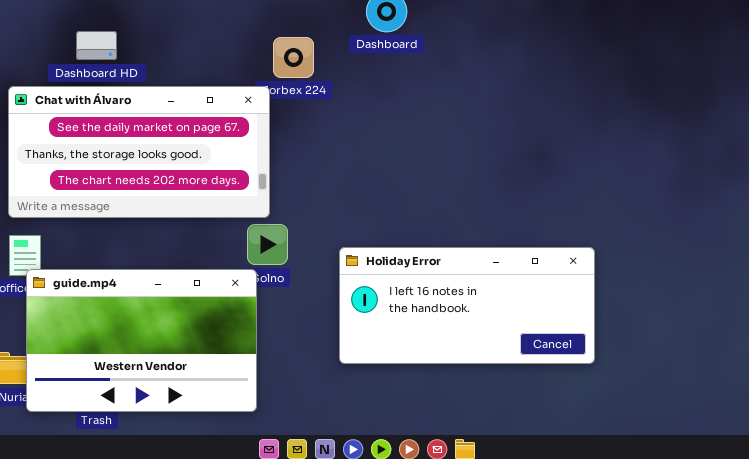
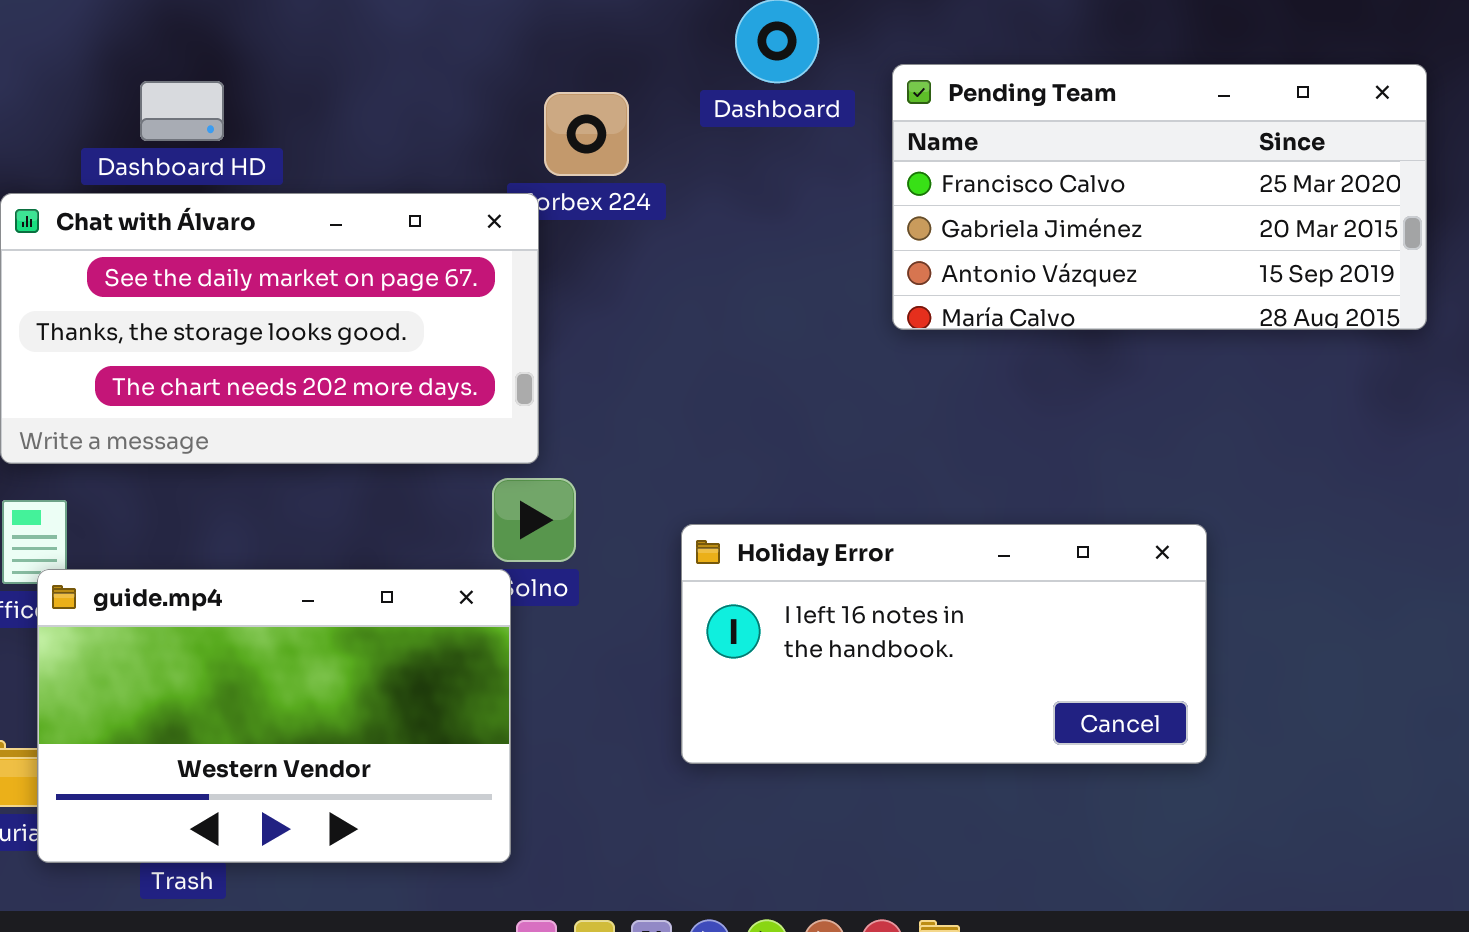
Pending Team: none -> [892,64,1427,330], opened

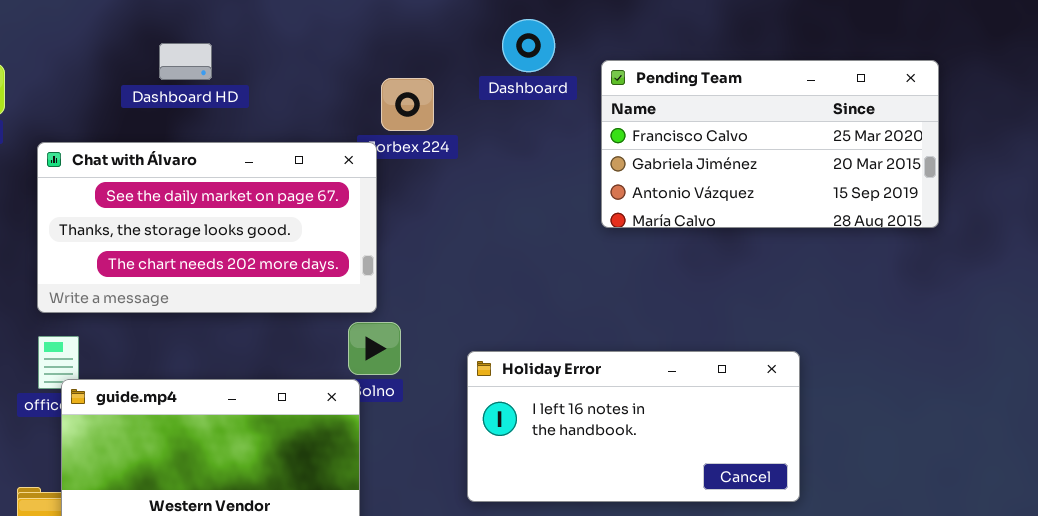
Dashboard HD: [140,81,224,141] -> [159,43,212,80], moved

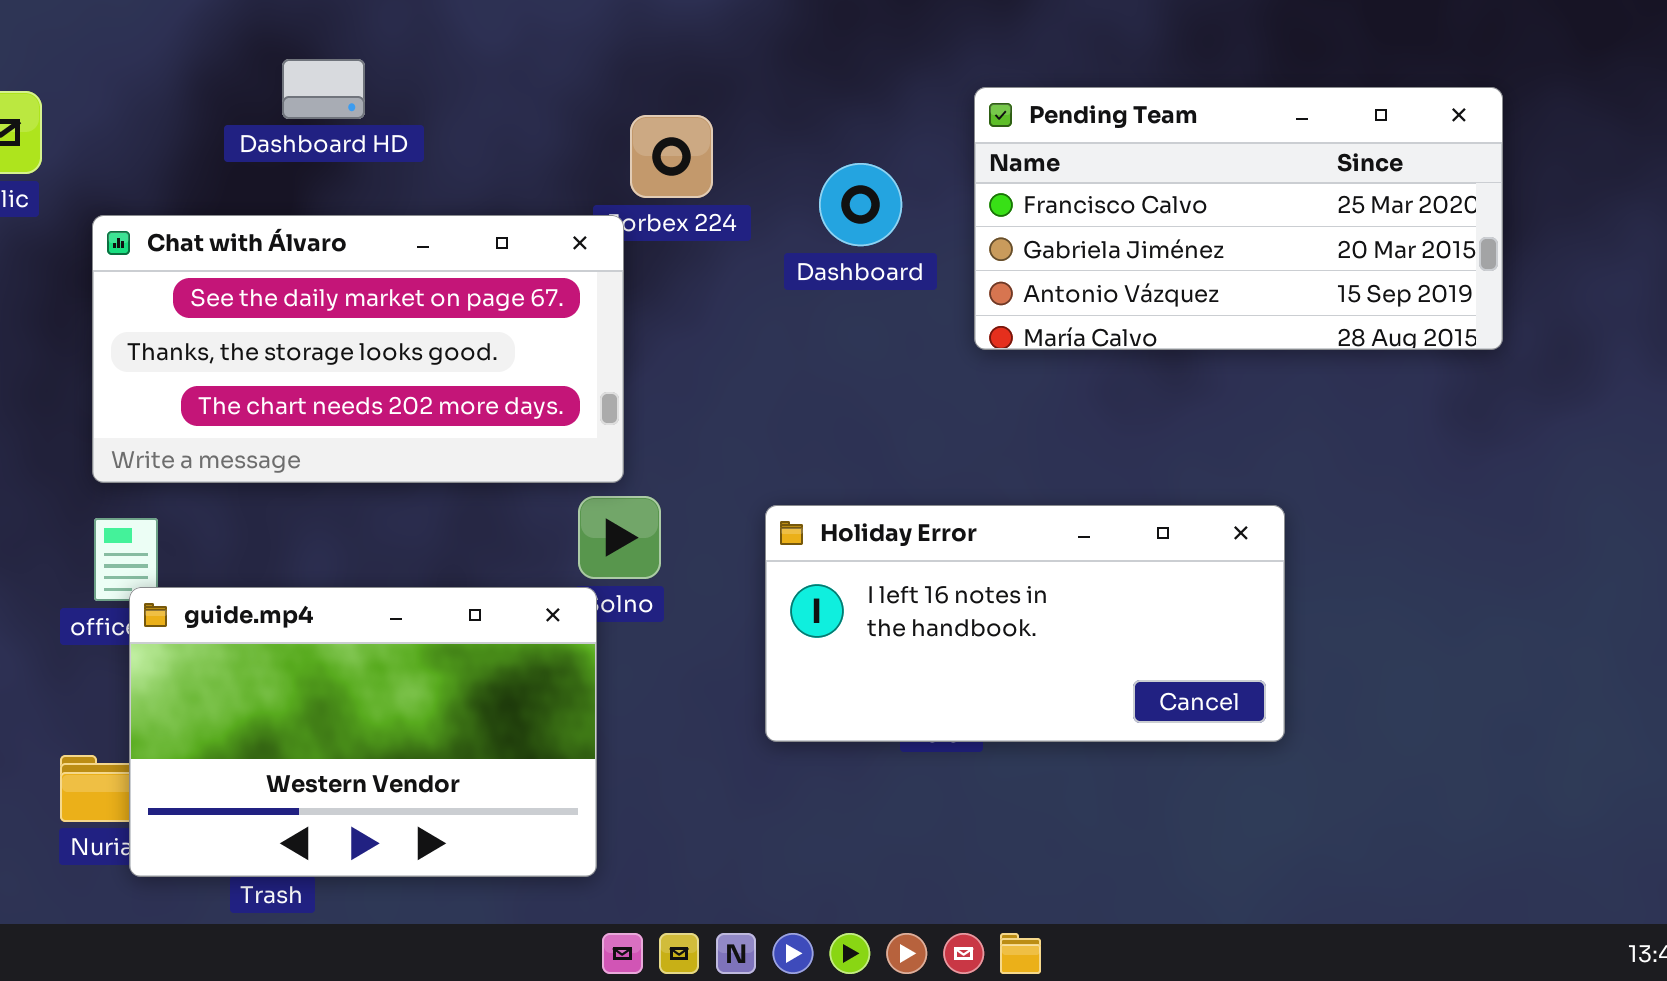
Dashboard: [502,19,555,72] -> [819,163,902,246], moved
Holiday Error: [467,351,800,502] -> [765,505,1285,742], moved

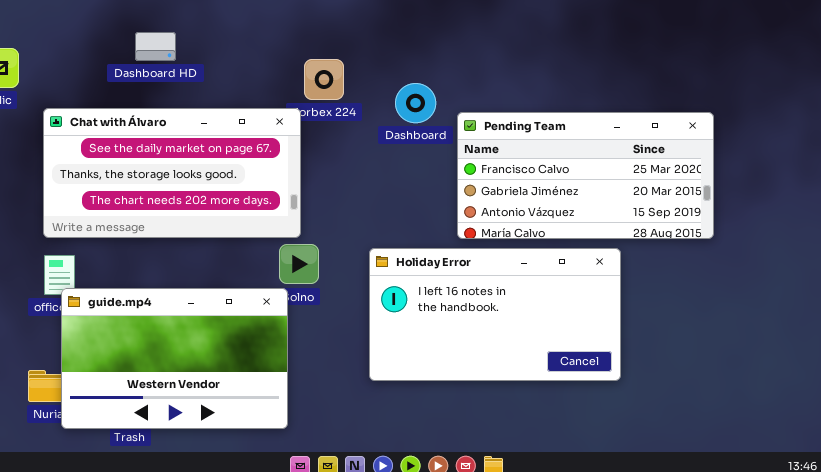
Pending Team: [974,87,1503,350] -> [457,112,714,239], moved
Holiday Error: [765,505,1285,742] -> [369,248,621,381], resized

